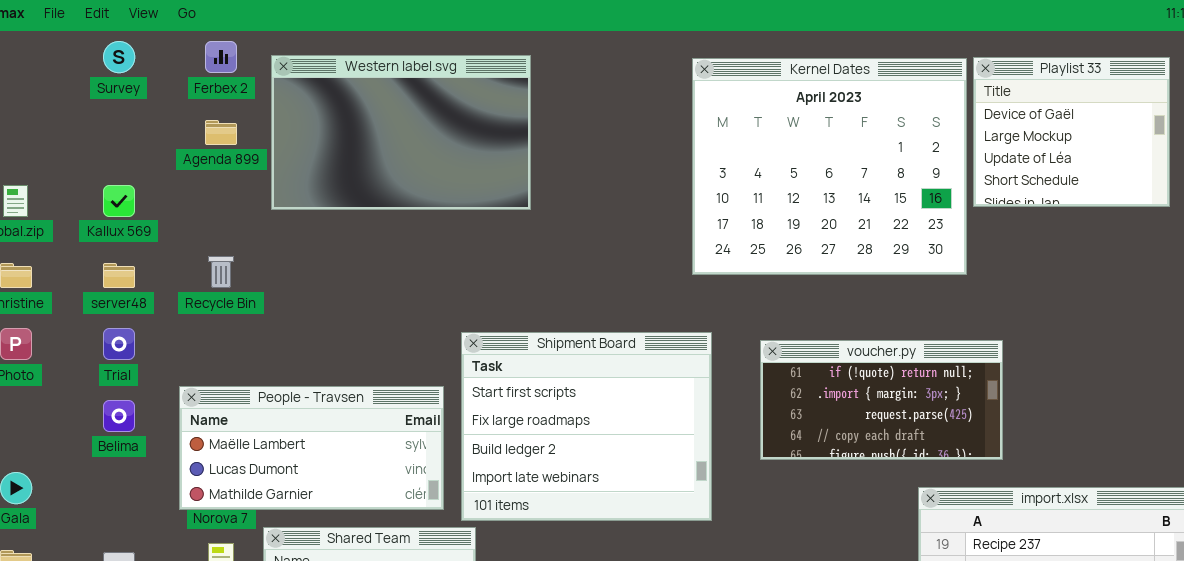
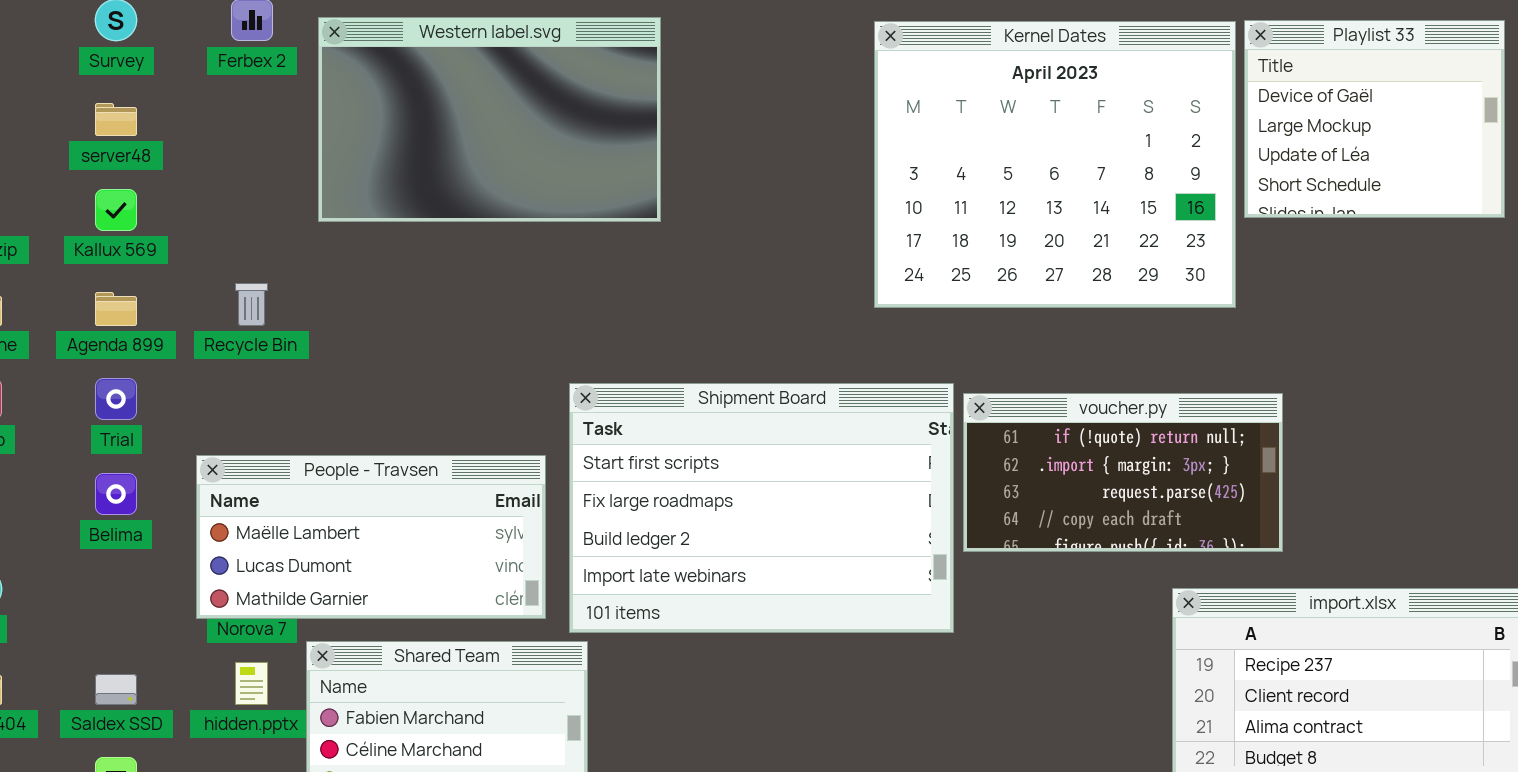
Agenda 899: [205,120,237,145] -> [95,292,137,326], moved
server48: [103,263,135,288] -> [95,103,137,136], moved
Shipment Board: [461,332,712,521] -> [569,383,954,633], resized

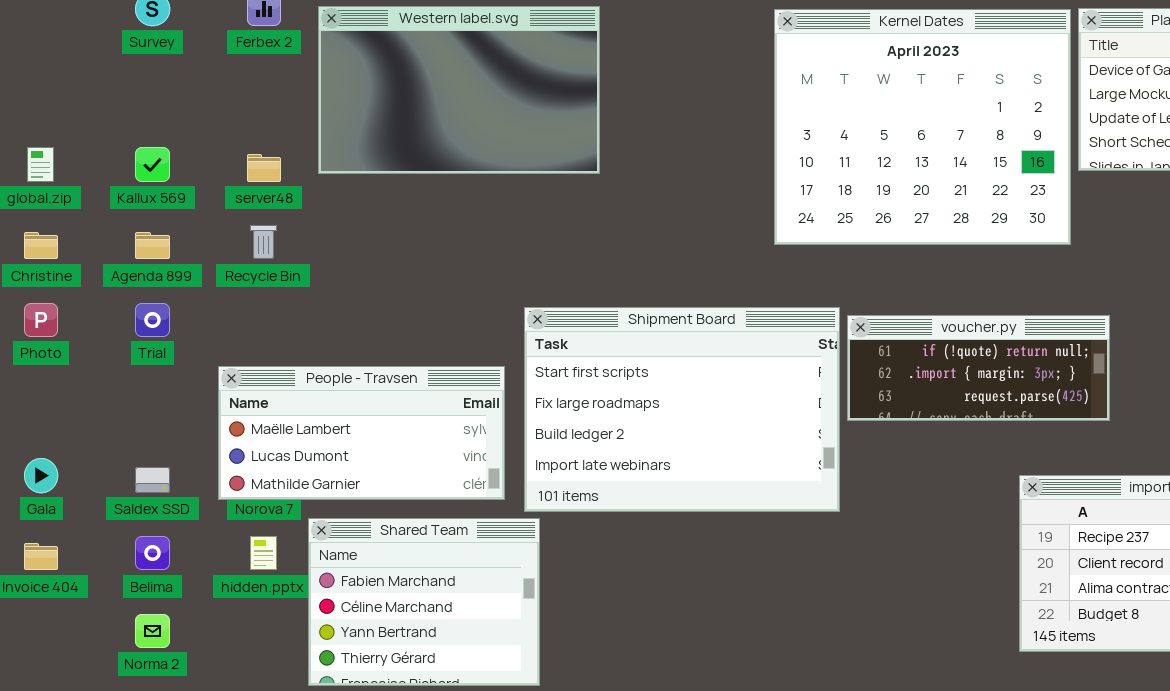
server48: [95,103,137,136] -> [247,154,281,182], moved
voucher.py: [963,393,1283,552] -> [847,315,1110,421], resized
Belima: [95,473,137,515] -> [135,536,170,570], moved
Saldex SSD: [95,674,137,705] -> [135,467,170,493], moved

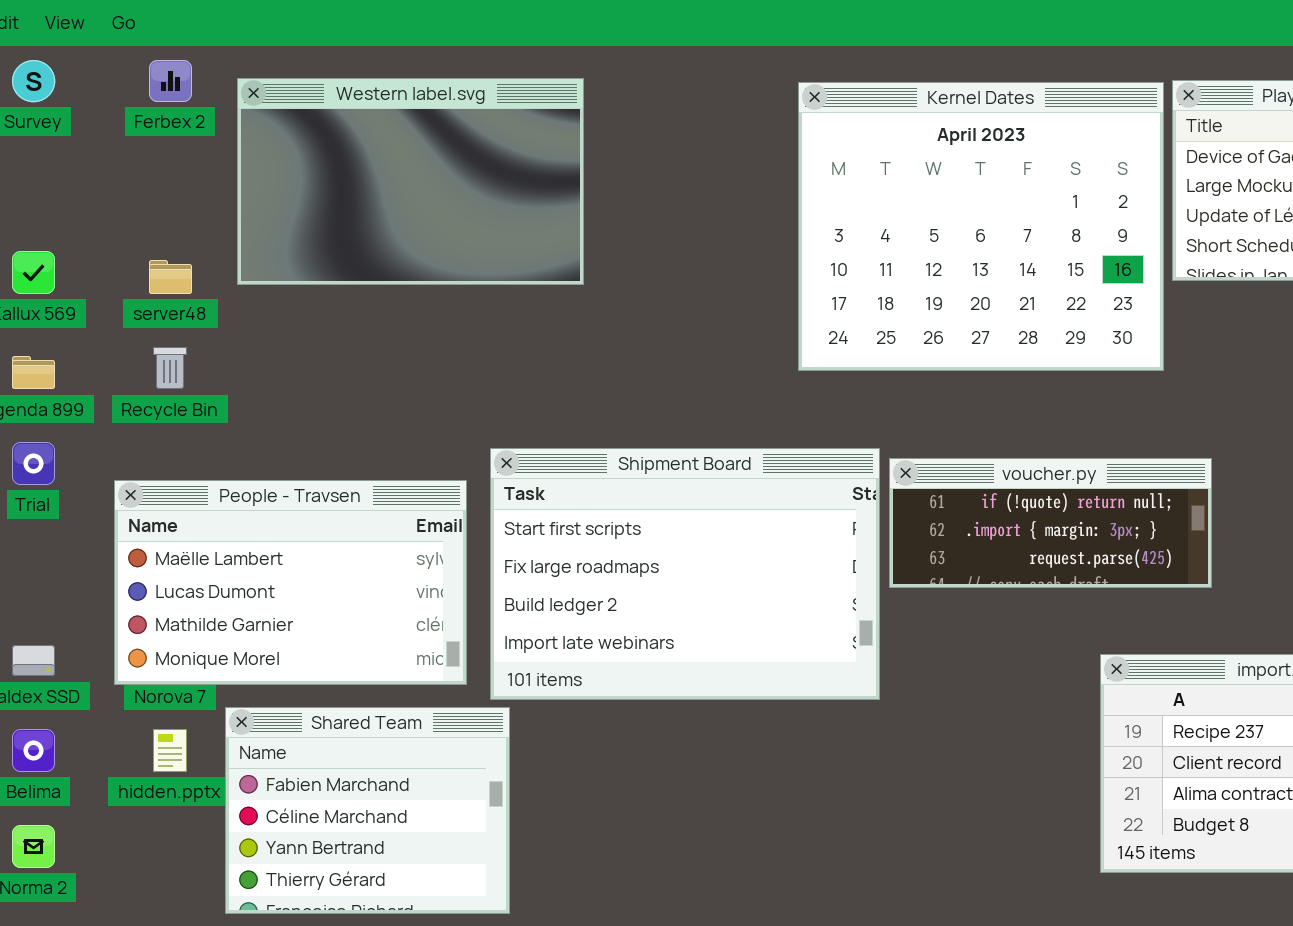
People - Travsen: [218,366,505,500] -> [114,480,467,685], resized

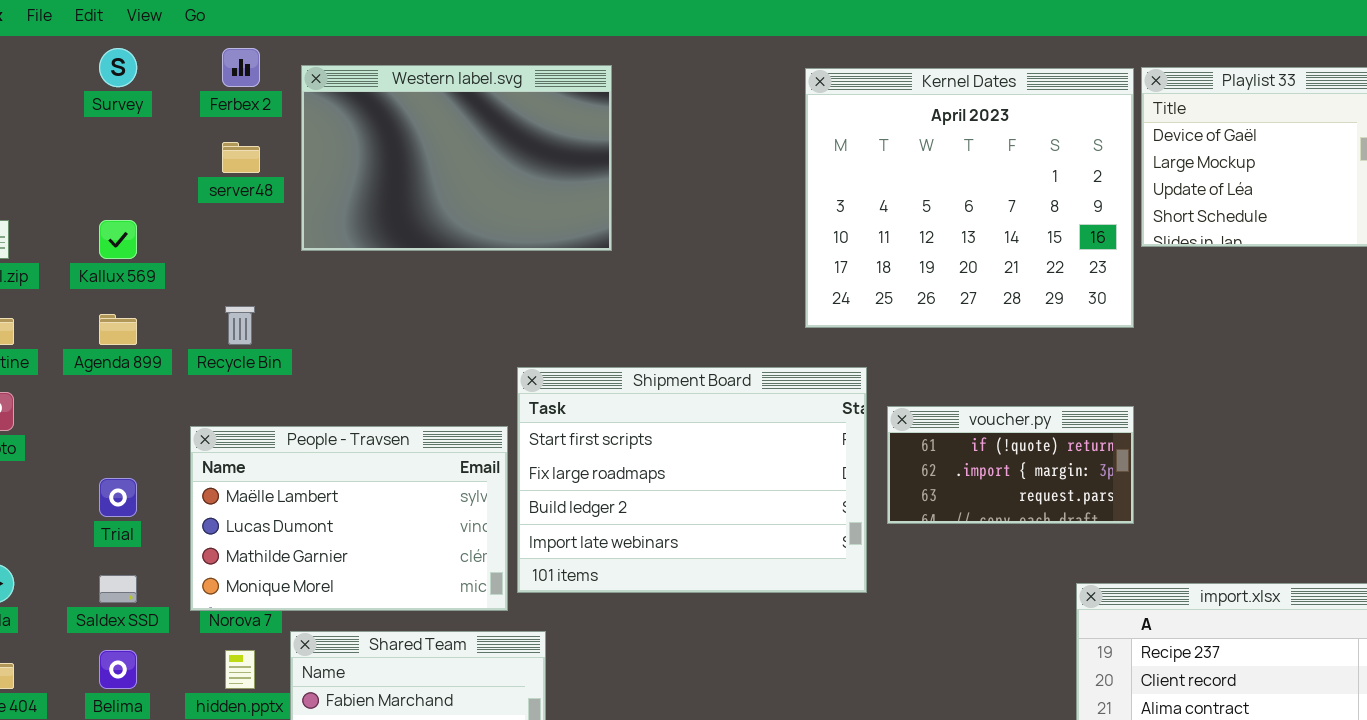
server48: [149,260,192,294] -> [222,142,260,173], moved
Trial: [12,442,55,485] -> [99,478,137,517], moved
Shipment Board: [490,448,880,700] -> [517,367,867,593], moved
voucher.py: [889,458,1212,588] -> [887,406,1134,524], resized

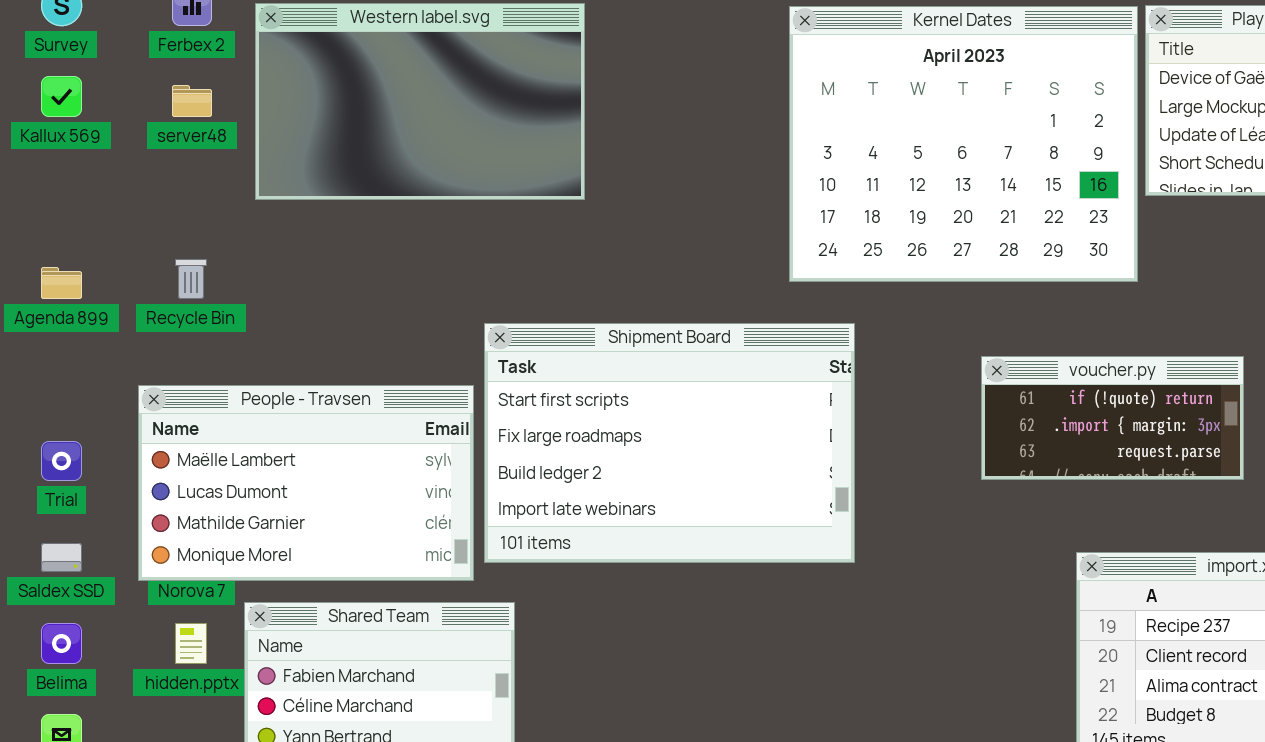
Kallux 569: [99,220,137,259] -> [41,76,82,117], moved
voucher.py: [887,406,1134,524] -> [981,356,1244,480], moved

